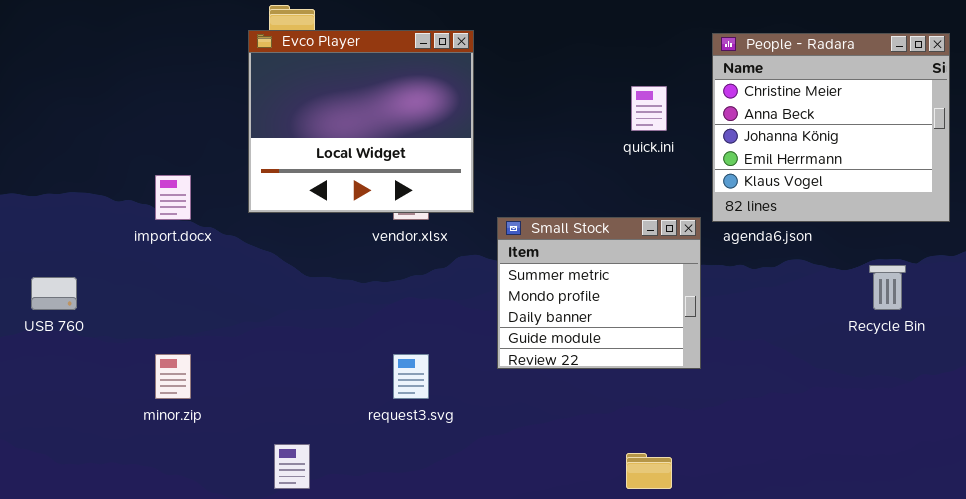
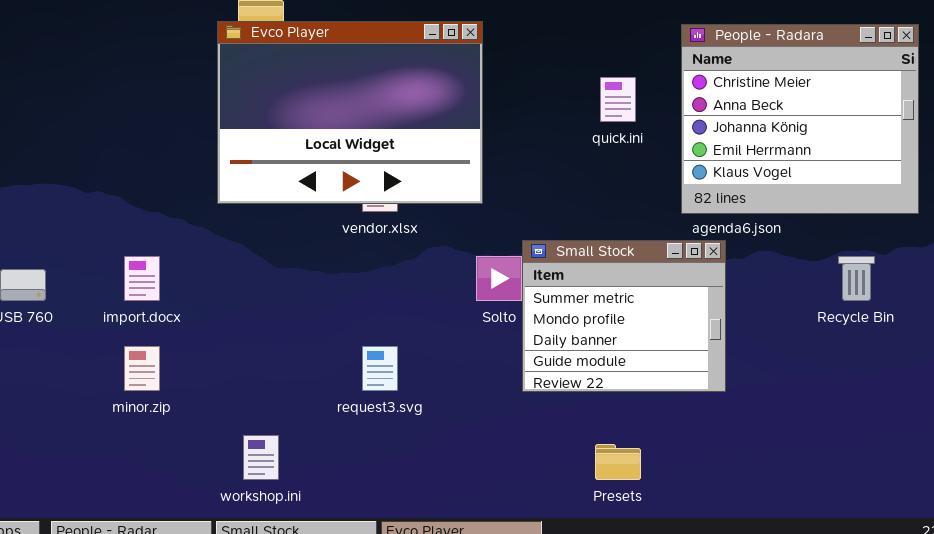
Evco Player: [248,30,474,213] -> [217,21,483,204], resized
import.docx: [155,175,191,220] -> [124,256,160,301], moved
Small Stock: [497,217,701,369] -> [522,240,726,392], moved

